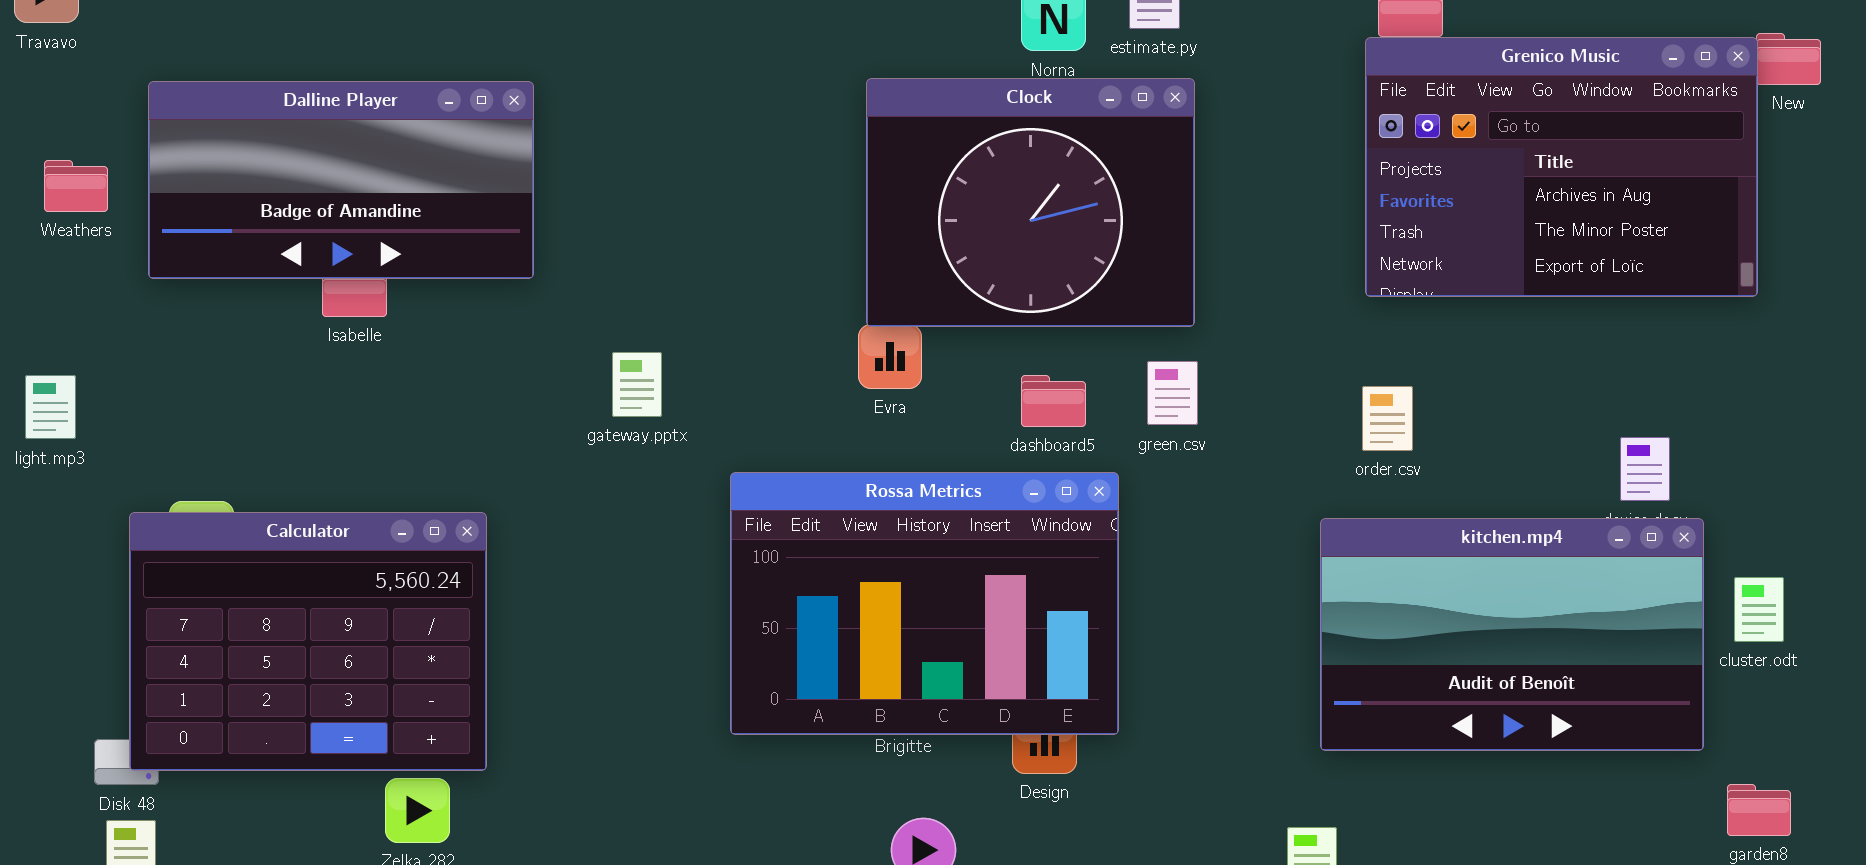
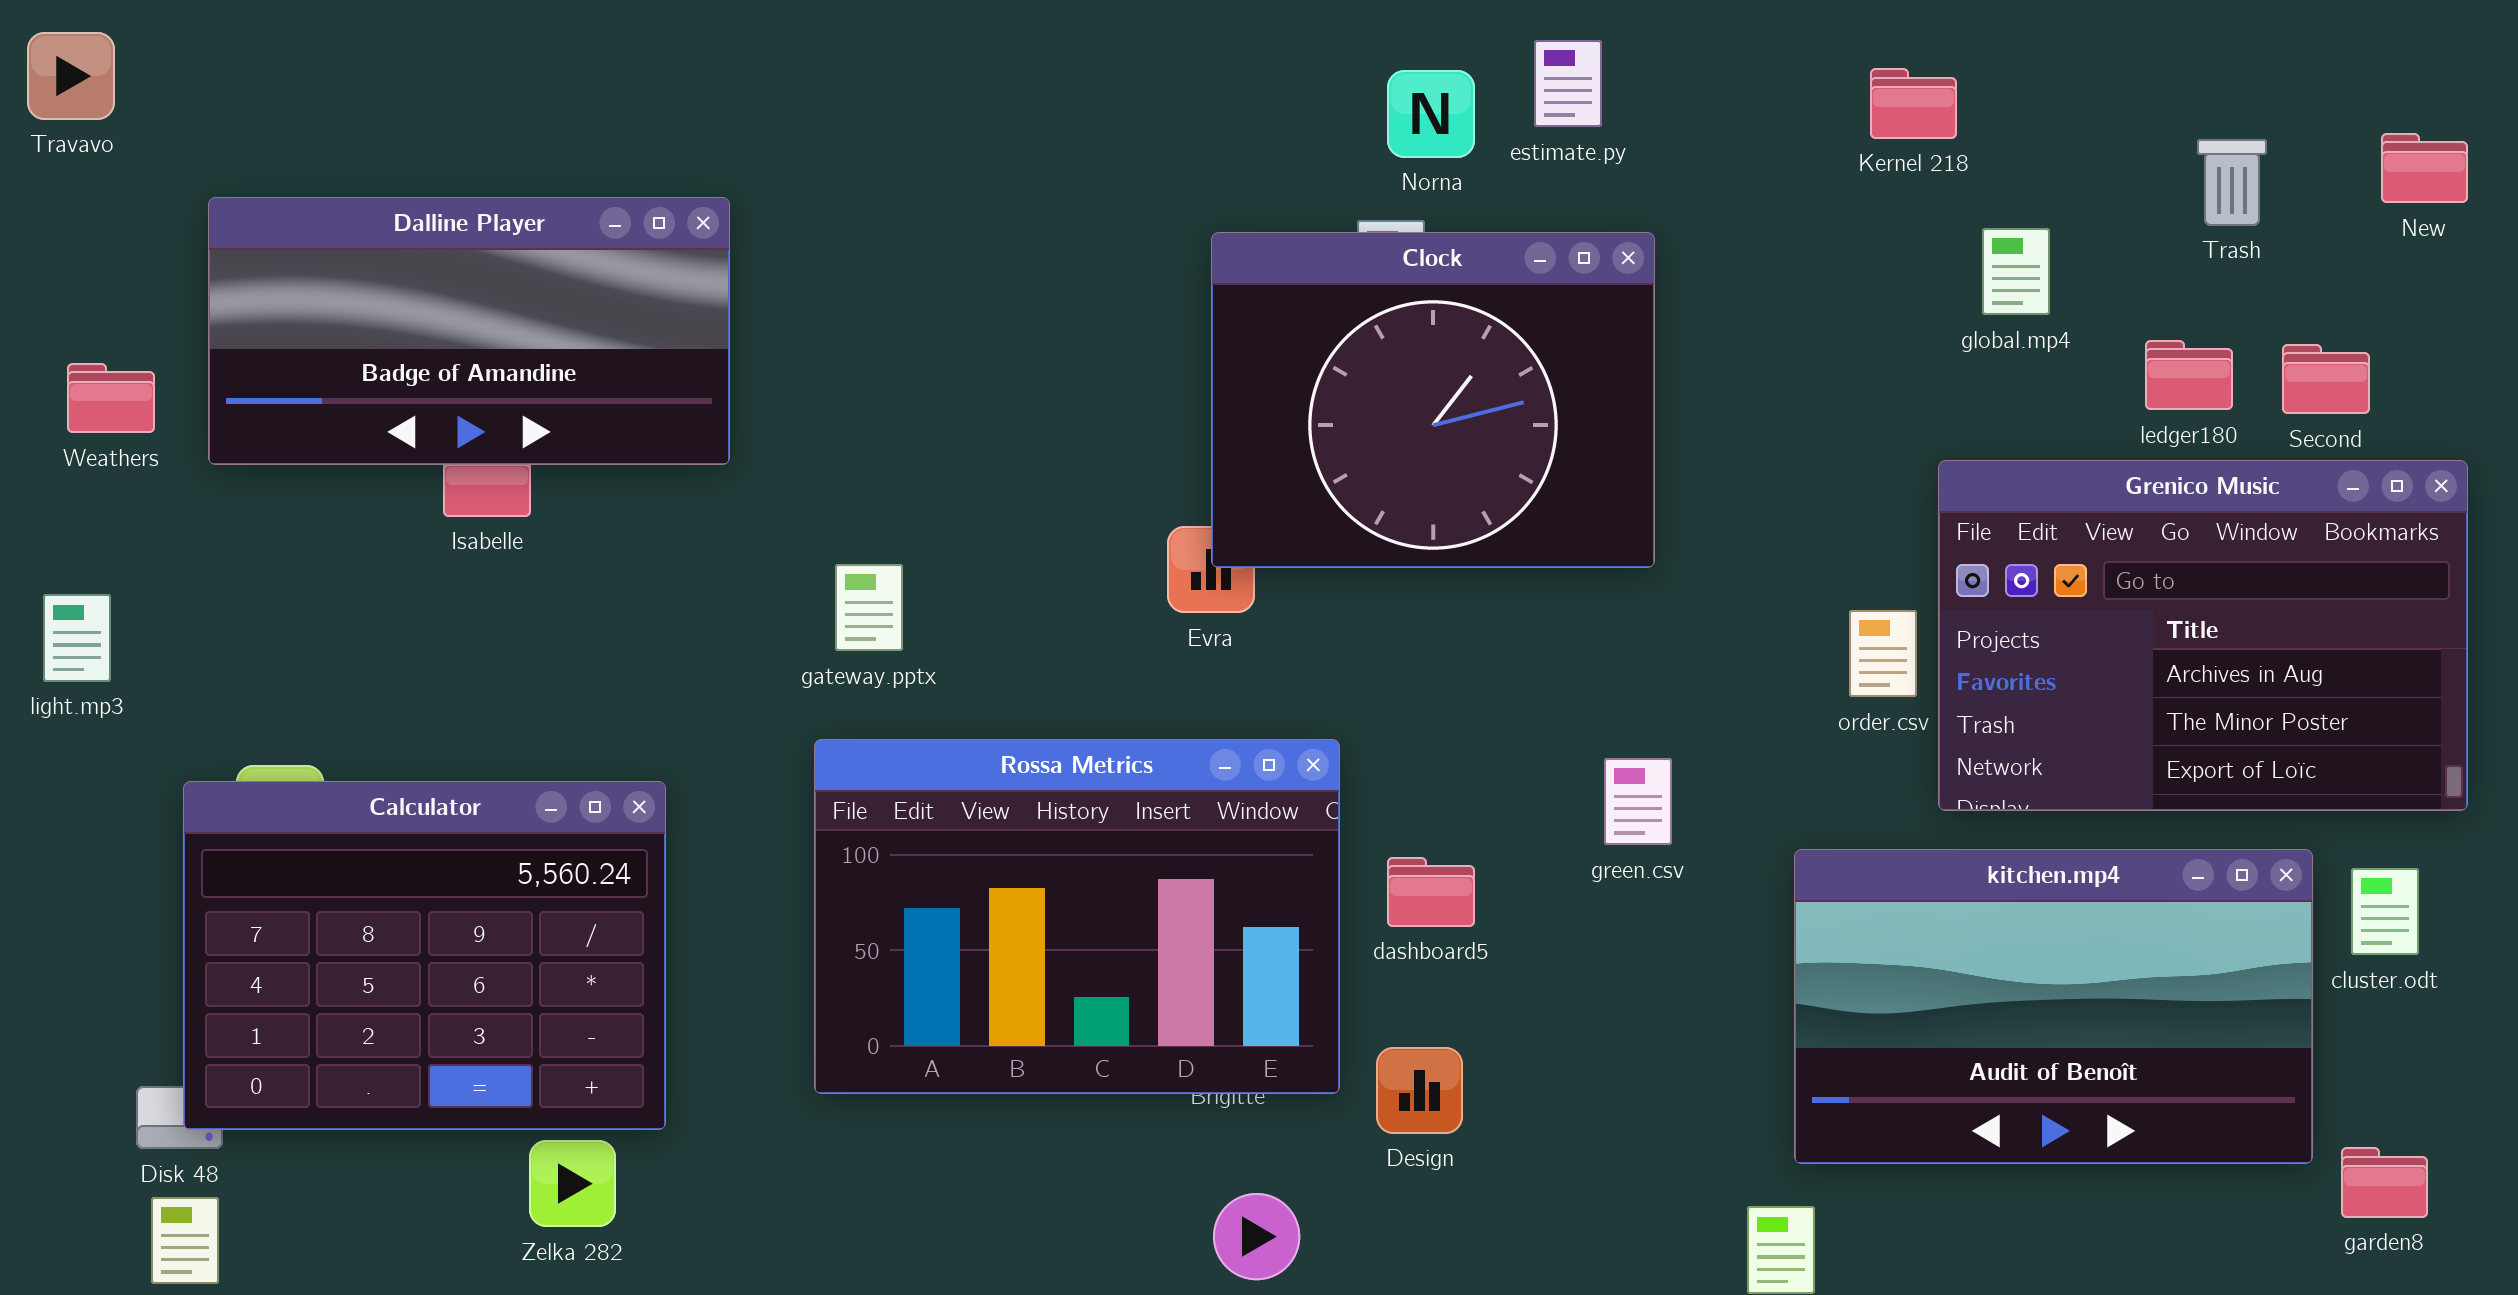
Grenico Music: [1365,37,1758,297] -> [1938,460,2468,811], moved
Clock: [866,78,1195,327] -> [1211,232,1655,568], moved
Weathers: [44,160,108,212] -> [67,363,155,433], moved
green.csv: [1147,361,1198,425] -> [1604,758,1672,845], moved
dashboard5: [1021,375,1086,427] -> [1387,857,1475,927], moved
Rossa Metrics: [730,472,1119,735] -> [814,739,1340,1094], moved
kitchen.mp4: [1320,518,1704,751] -> [1794,849,2313,1164], moved

